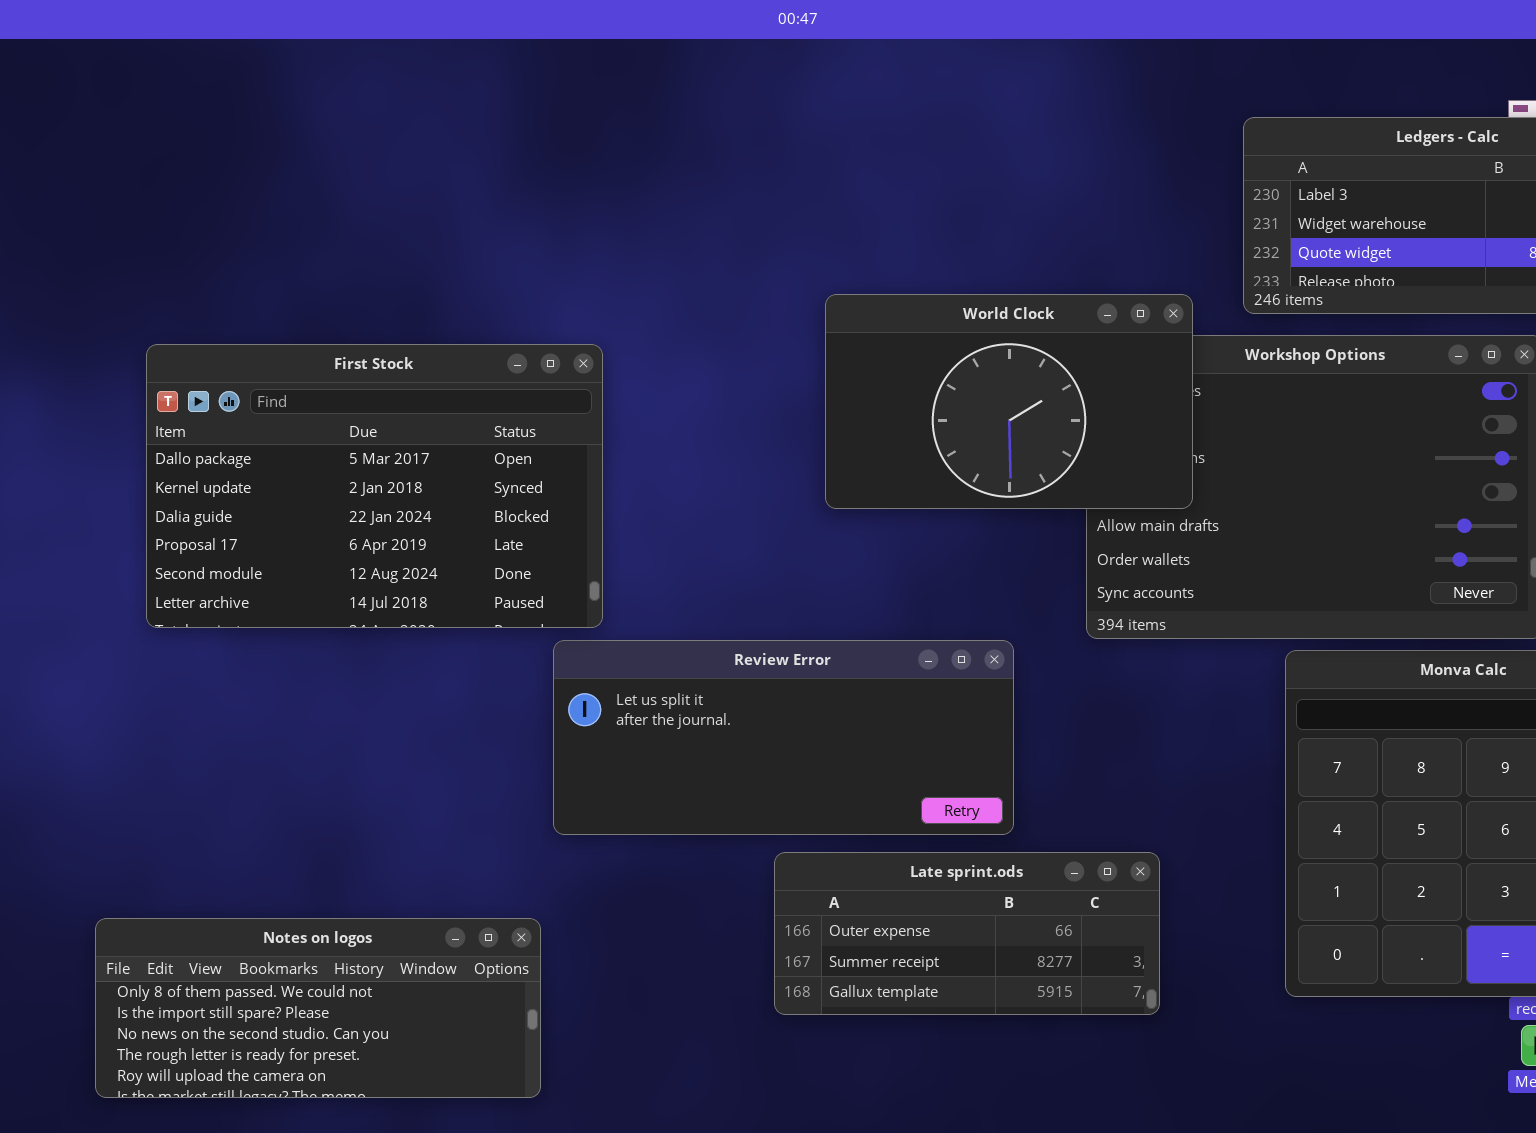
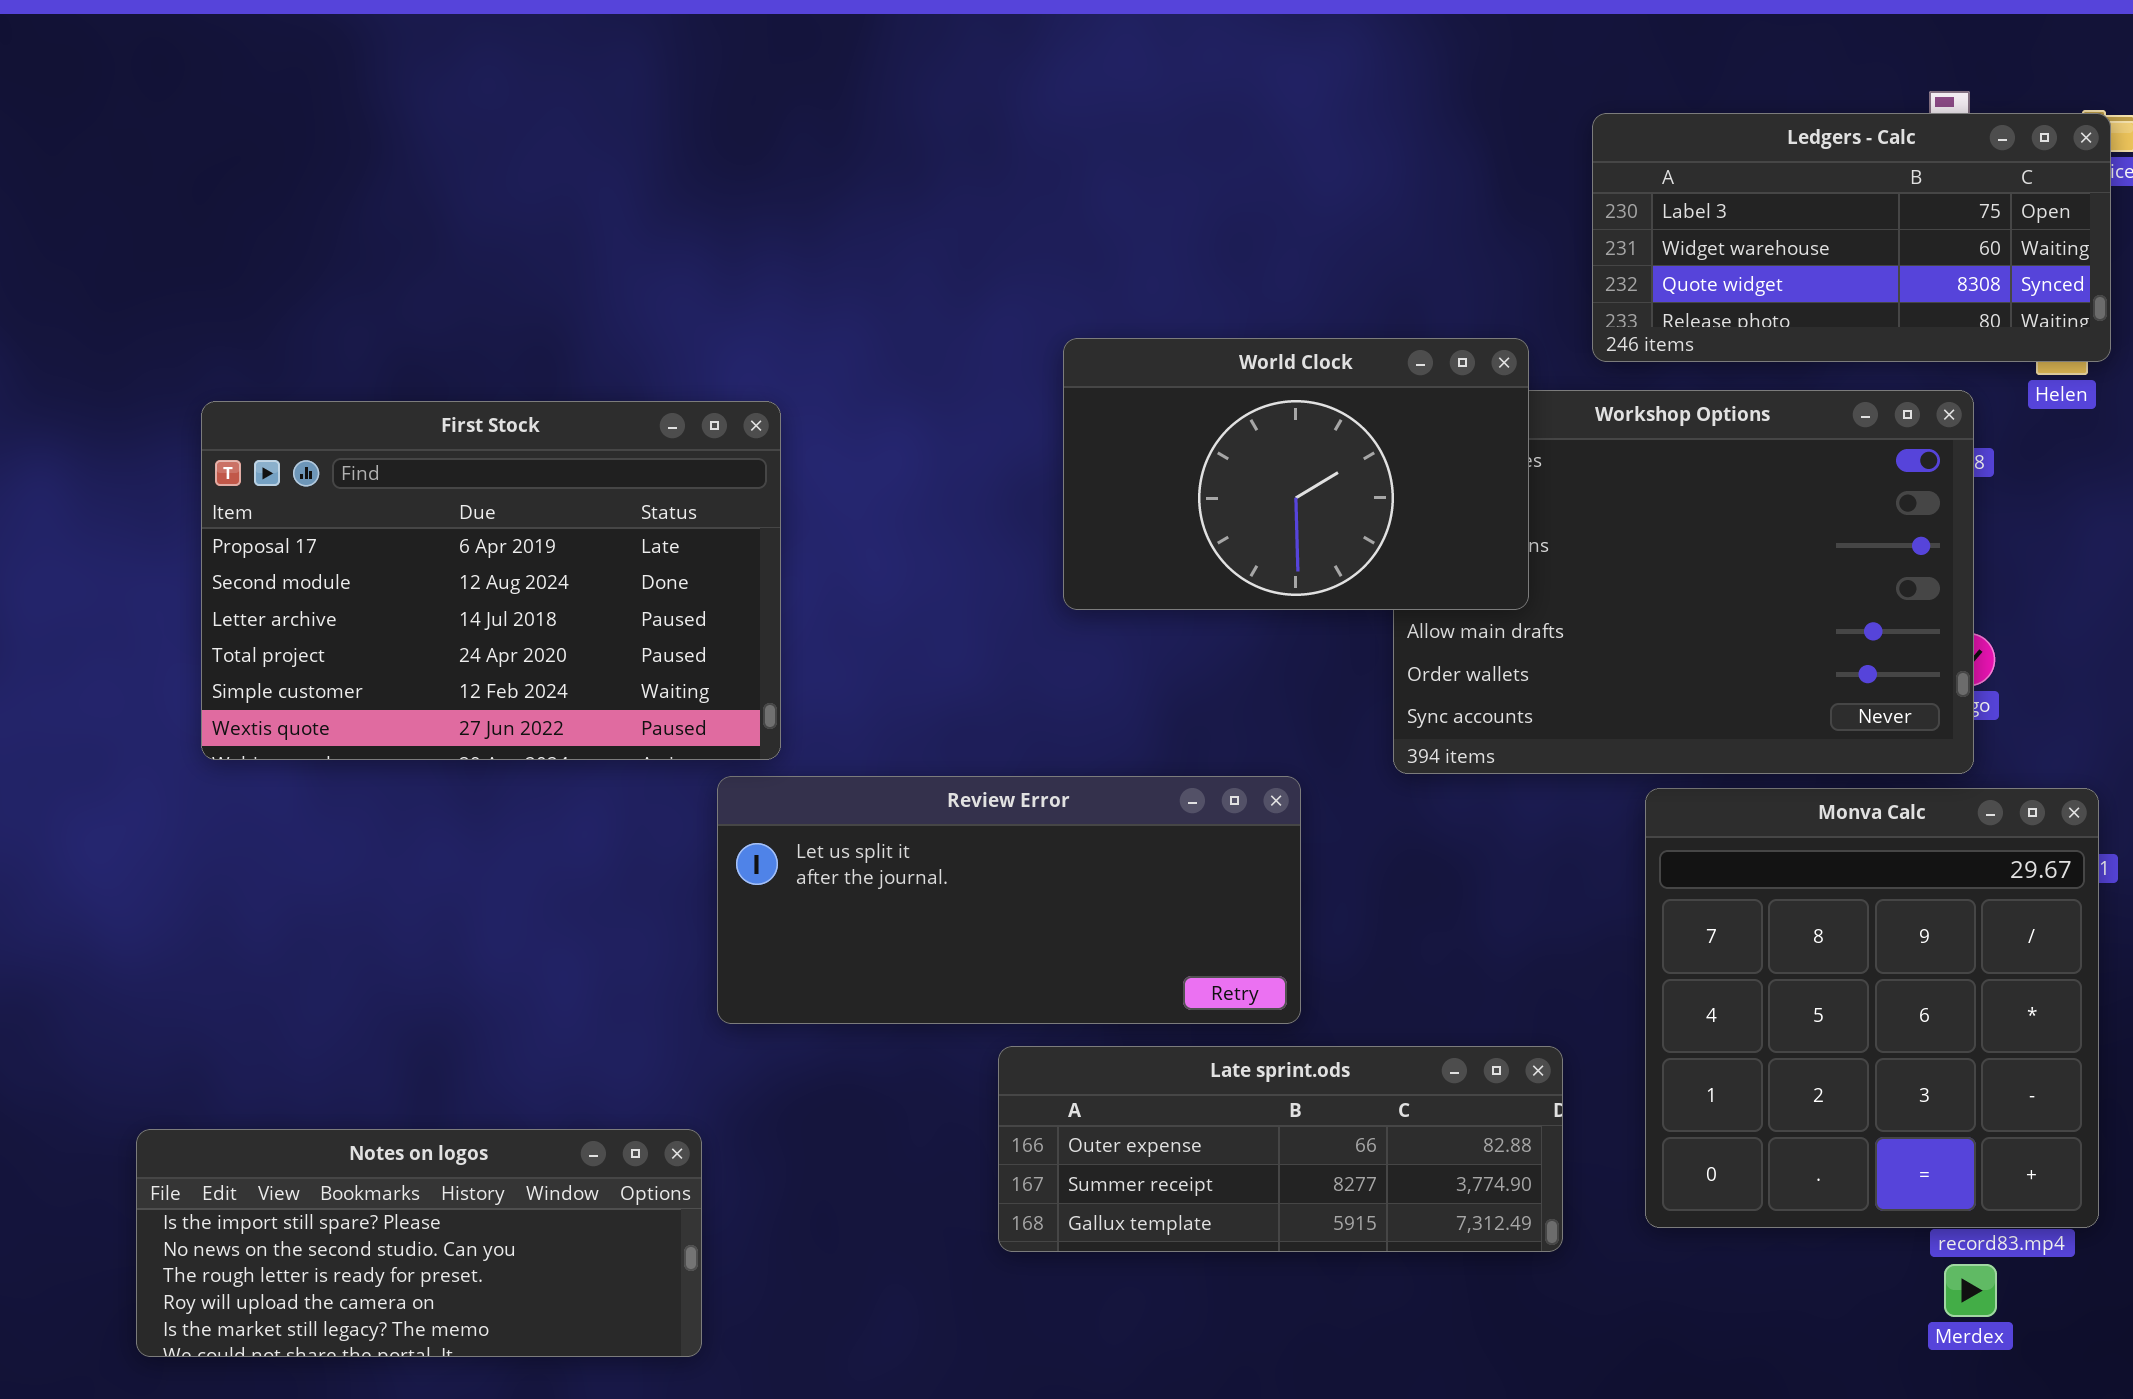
First Stock: [146,344,603,628] -> [201,401,781,760], scrolled down 3 rows
Late sprint.ods: [774,852,1160,1015] -> [998,1046,1563,1252], resized
Notes on logos: [95,918,541,1098] -> [136,1129,702,1357], scrolled down 1 row

